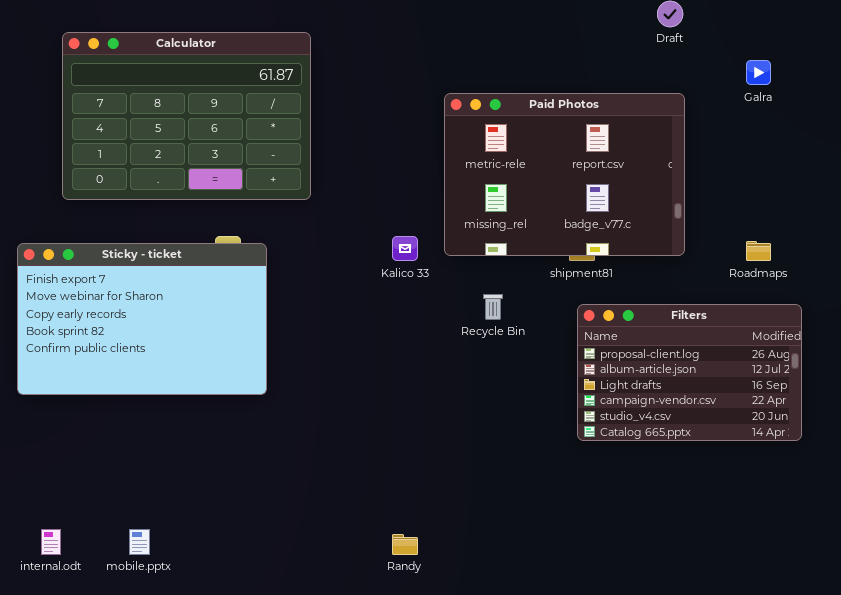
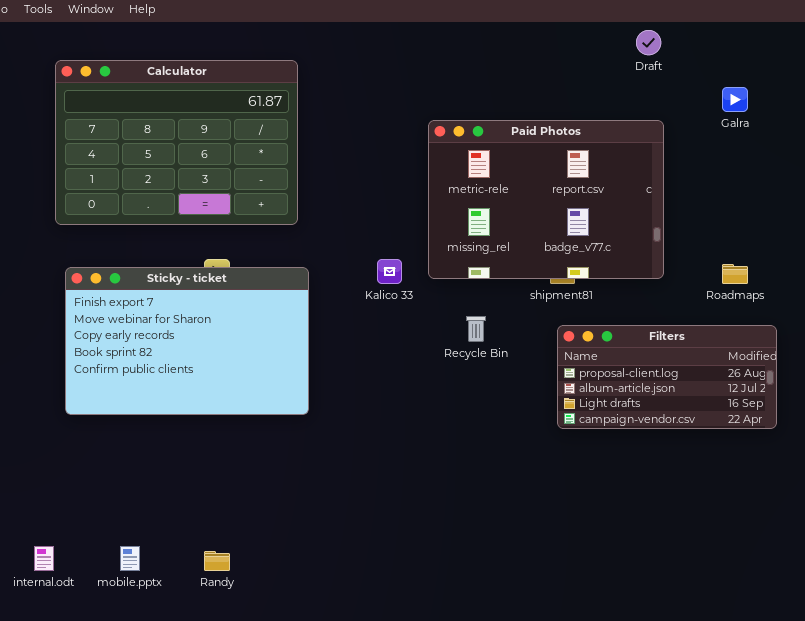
Sticky - ticket: [17,243,267,395] -> [65,267,309,415], moved
Filters: [577,304,802,441] -> [557,325,777,429], resized
Randy: [392,534,418,555] -> [204,551,230,571], moved

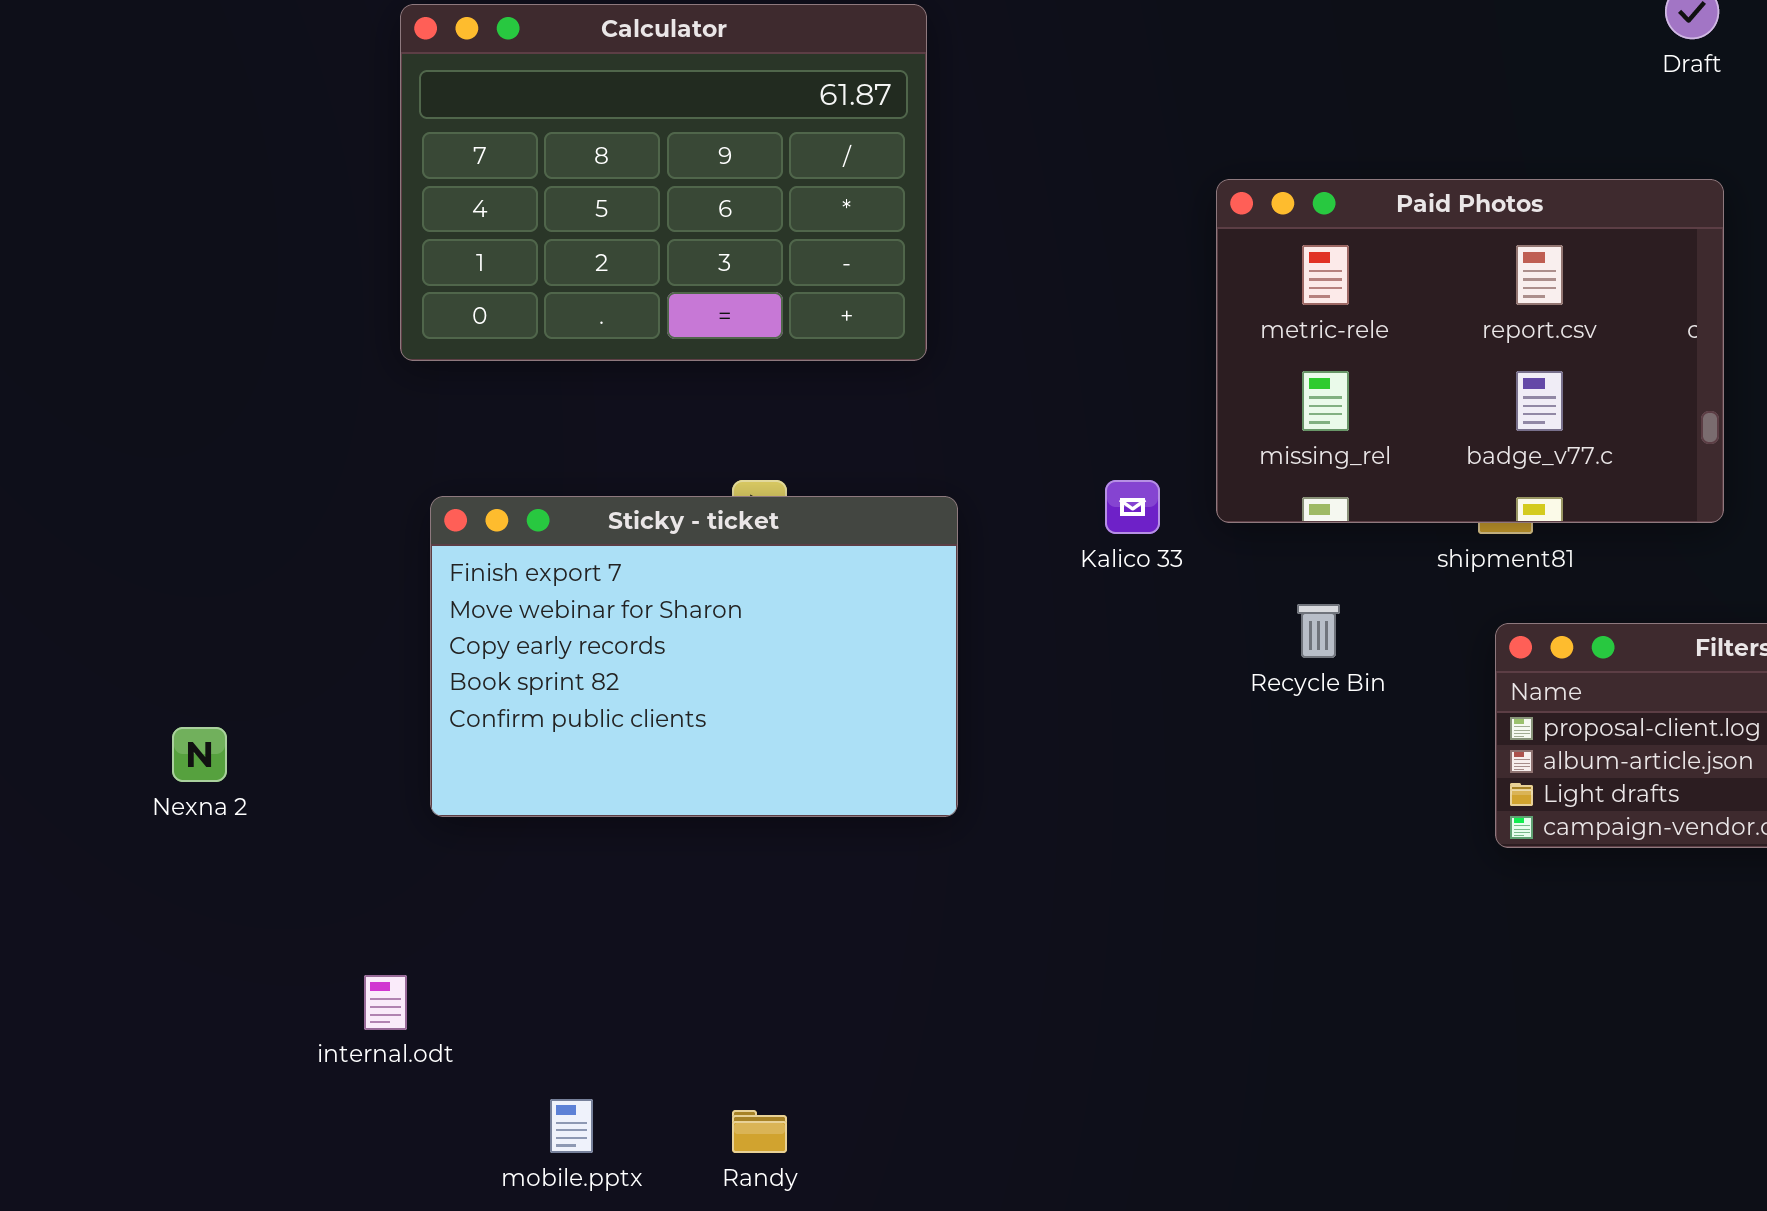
Calculator: [55,60,298,225] -> [400,4,927,361], moved
internal.odt: [34,546,54,571] -> [364,975,407,1030], moved

